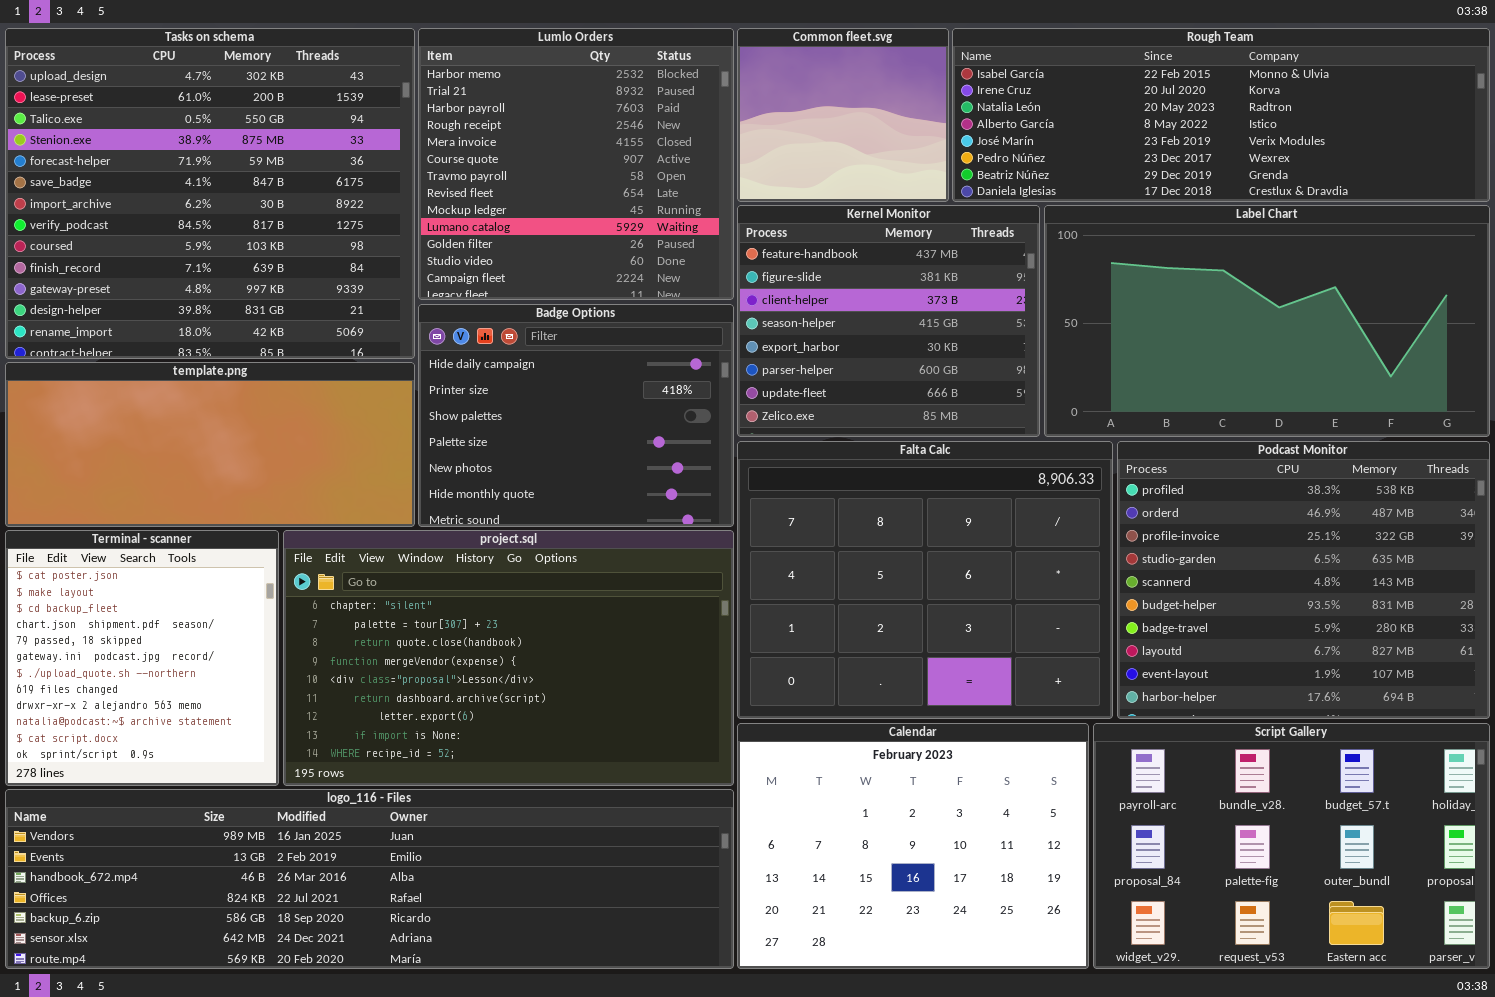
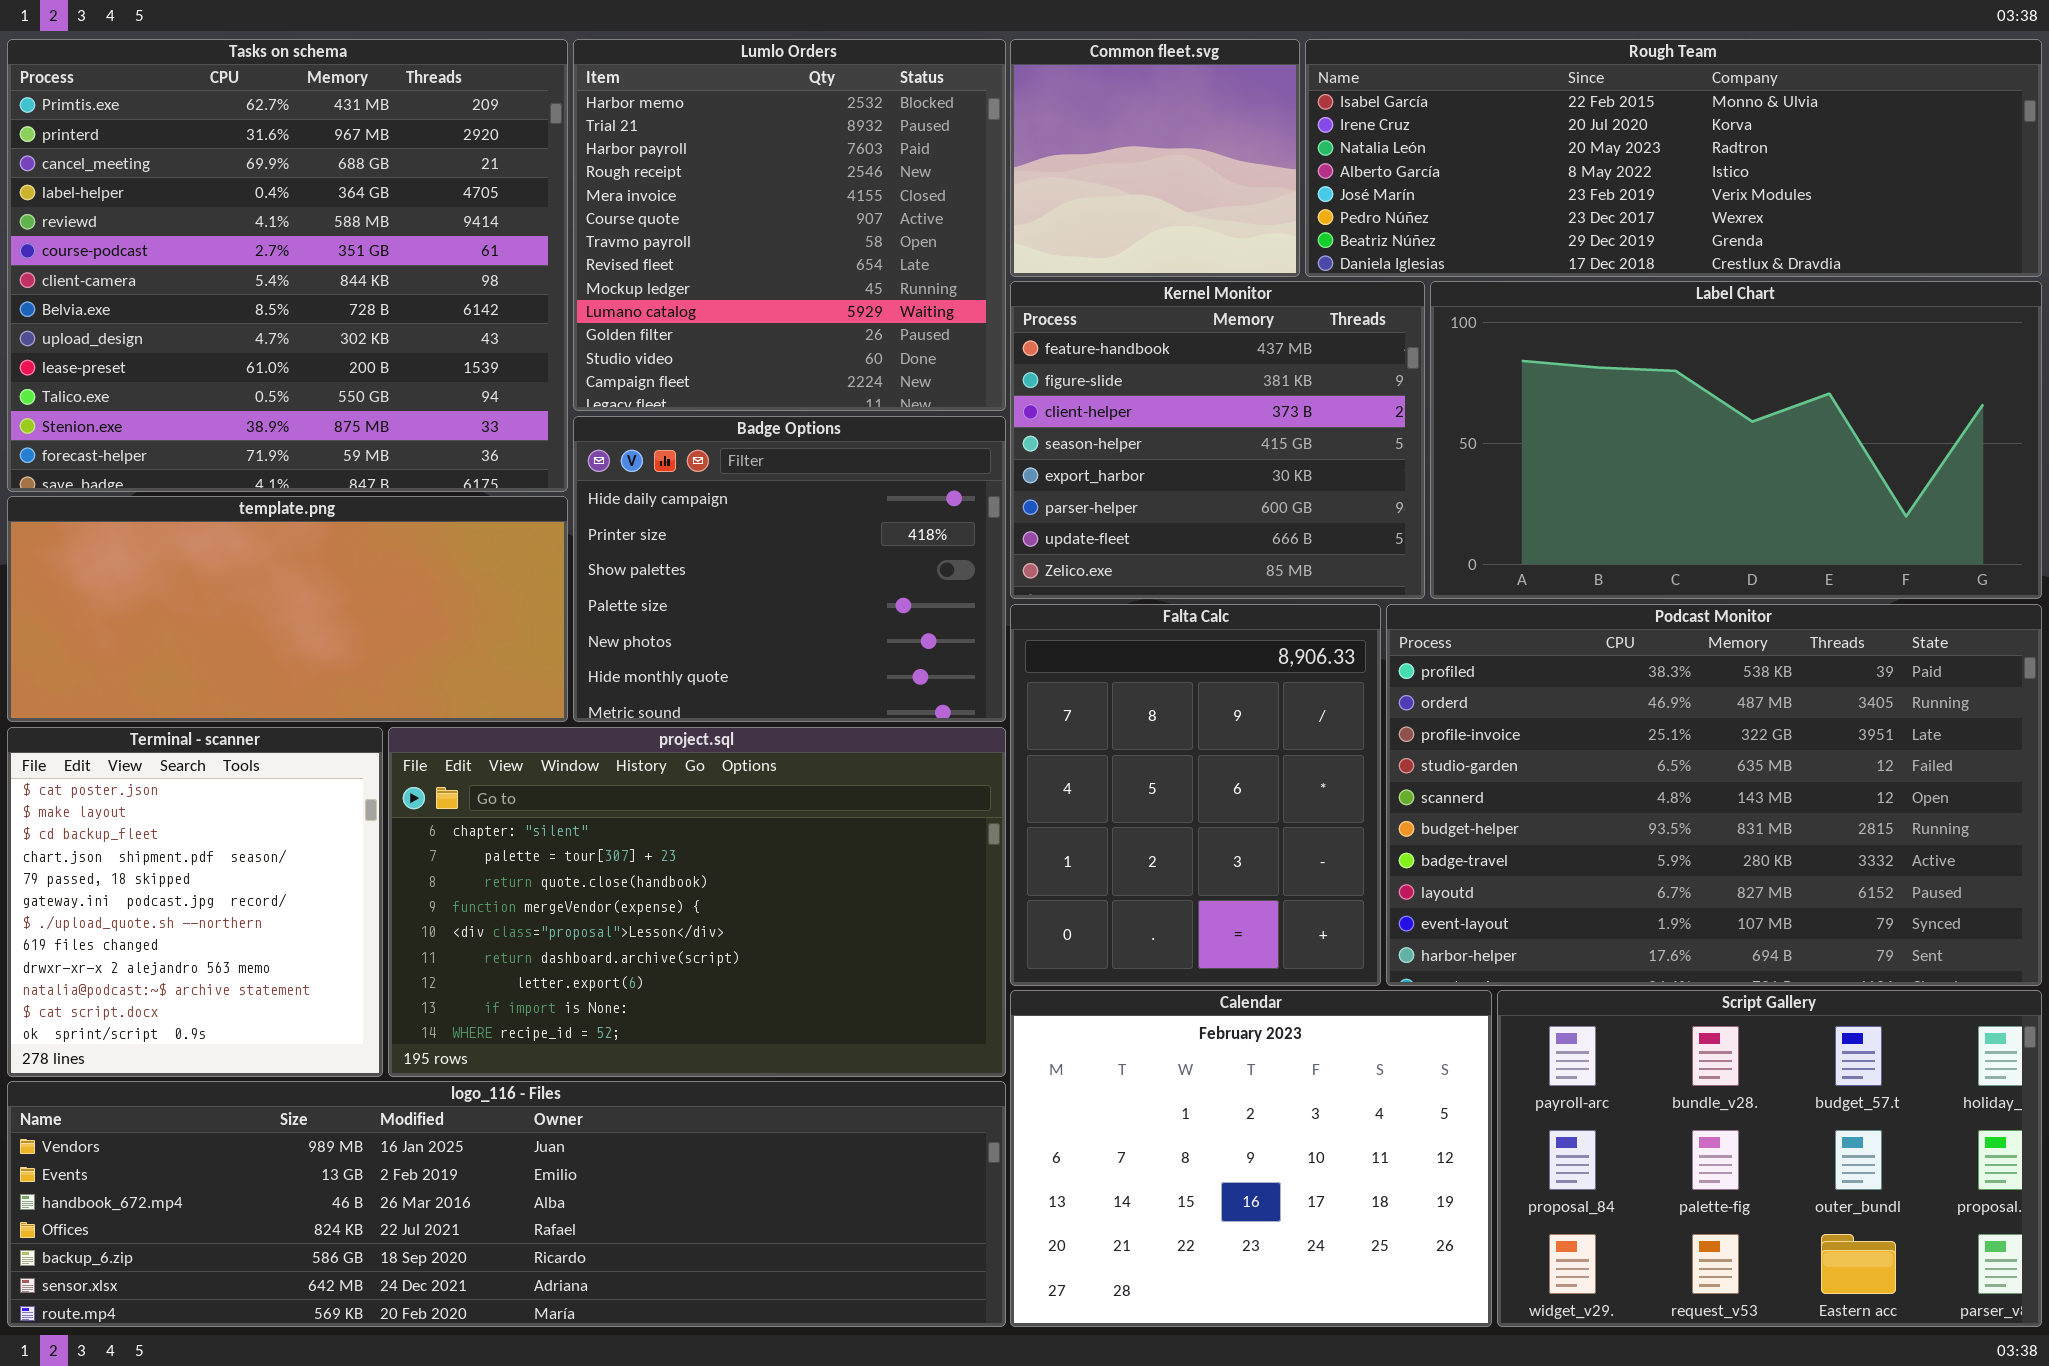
Tasks on schema: [5,28,415,359] -> [7,39,568,492], scrolled up 8 rows
Falta Calc: [737,441,1113,719] -> [1010,604,1381,986], resized
Podcast Monitor: [1117,441,1490,719] -> [1386,604,2042,986], resized

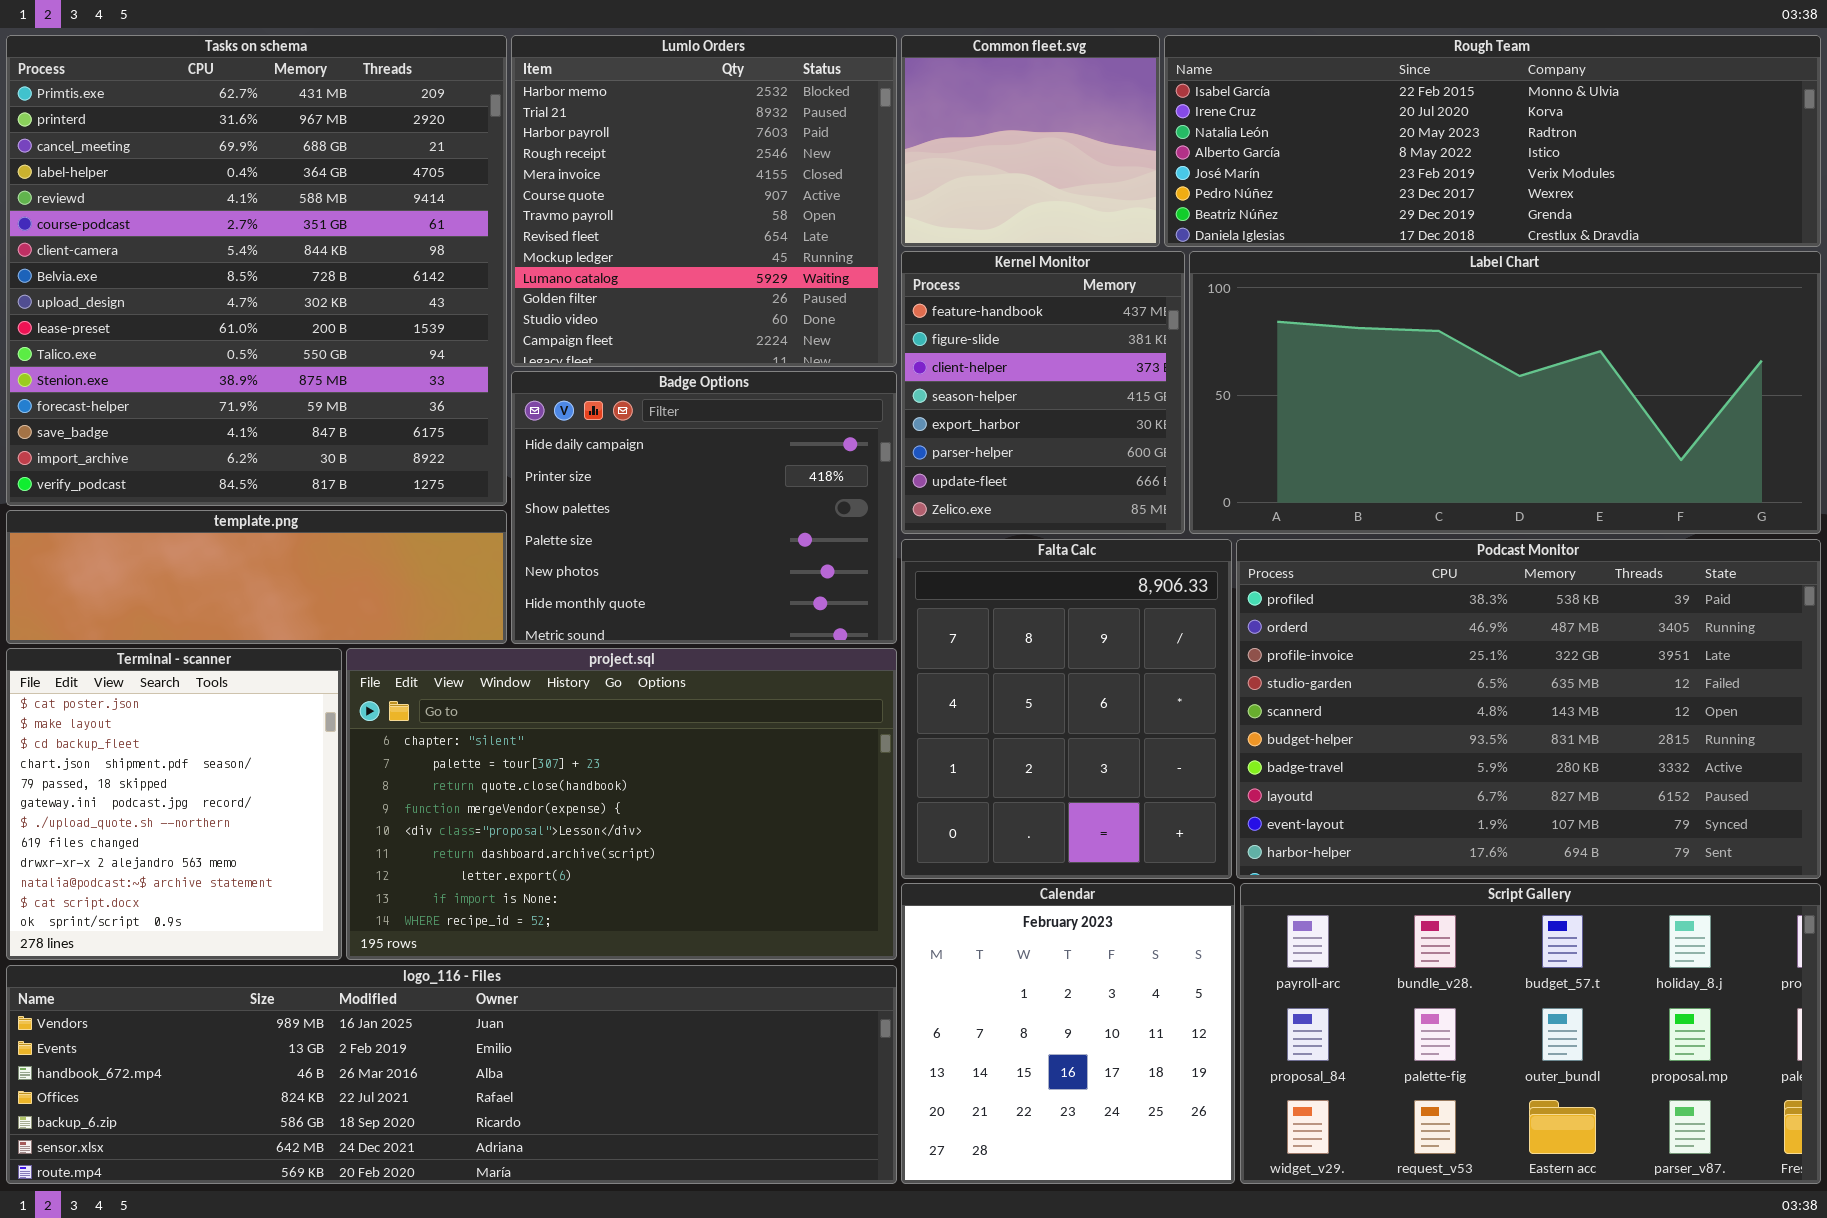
Tasks on schema: [7,39,568,492] -> [6,35,507,506], resized
Kernel Monitor: [1010,281,1425,599] -> [901,251,1185,534], resized
Label Chart: [1430,281,2042,599] -> [1189,251,1821,534], resized
template.png: [7,496,568,722] -> [6,510,507,644], resized
Calendar: [1010,990,1492,1327] -> [901,883,1235,1184], resized
Script Gallery: [1497,990,2042,1327] -> [1240,883,1821,1184], resized

